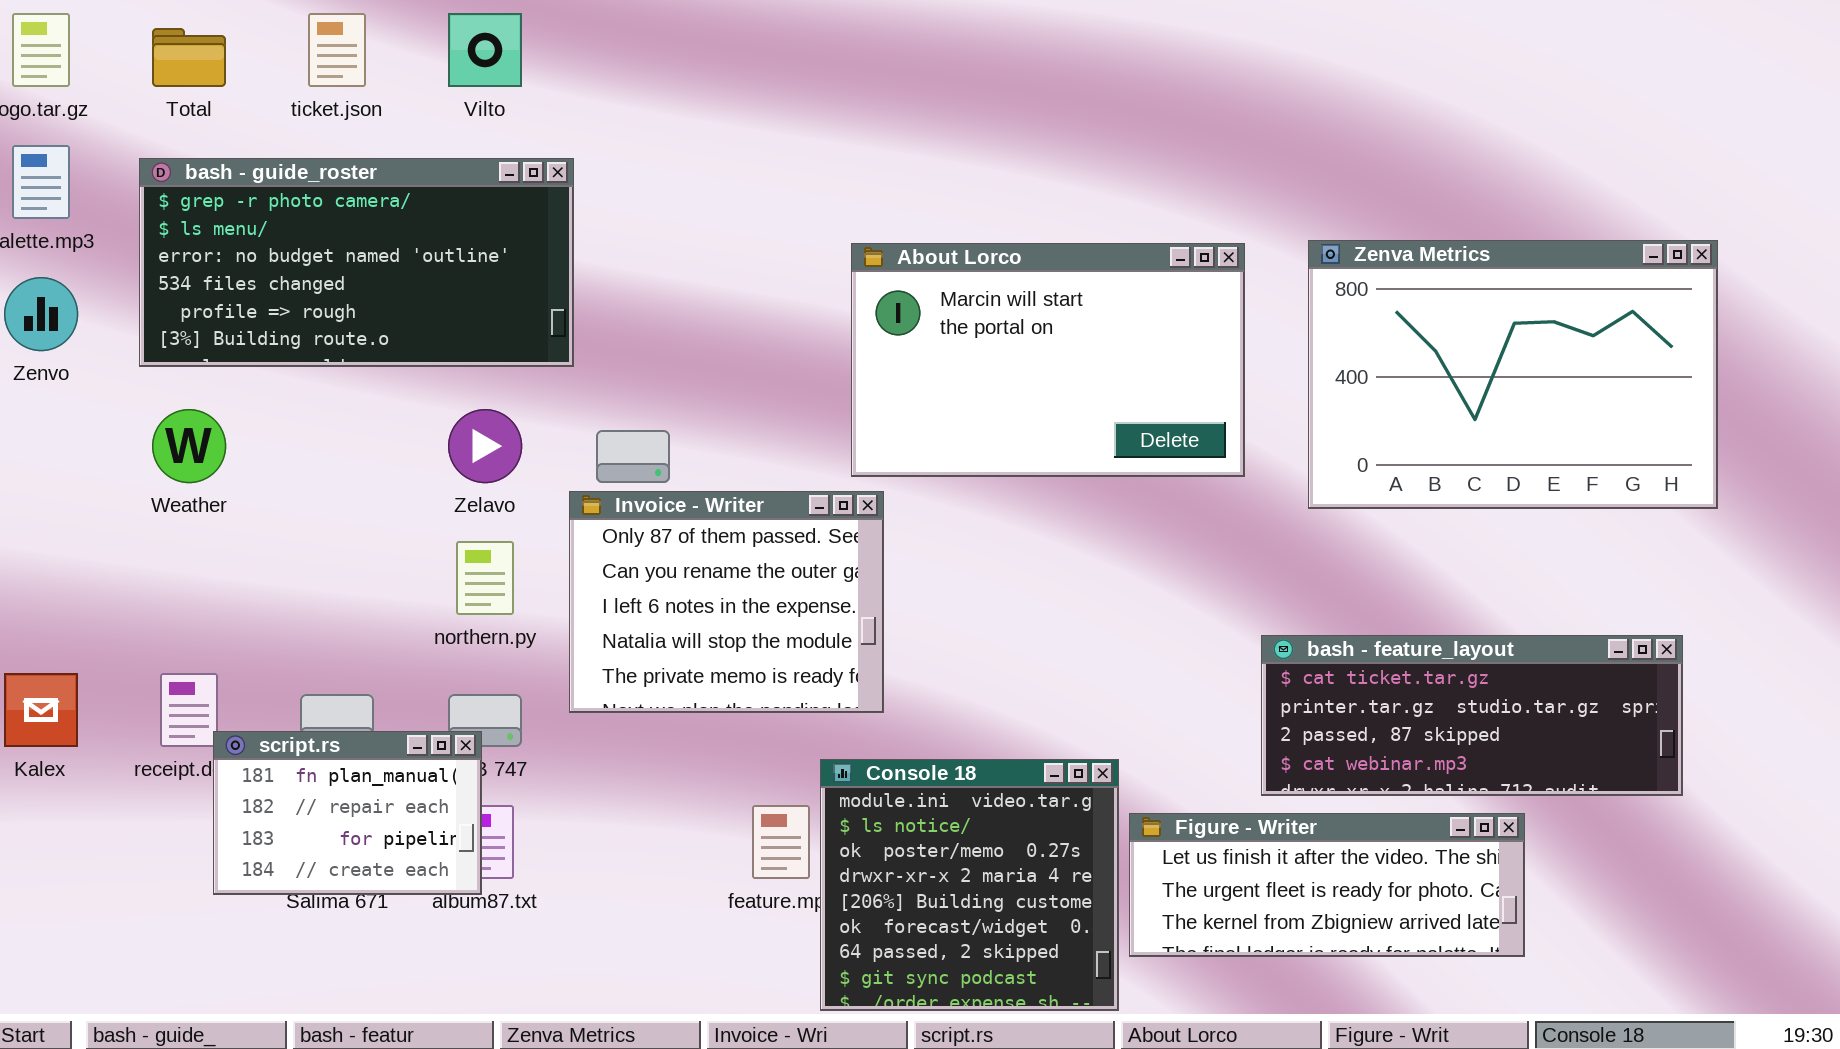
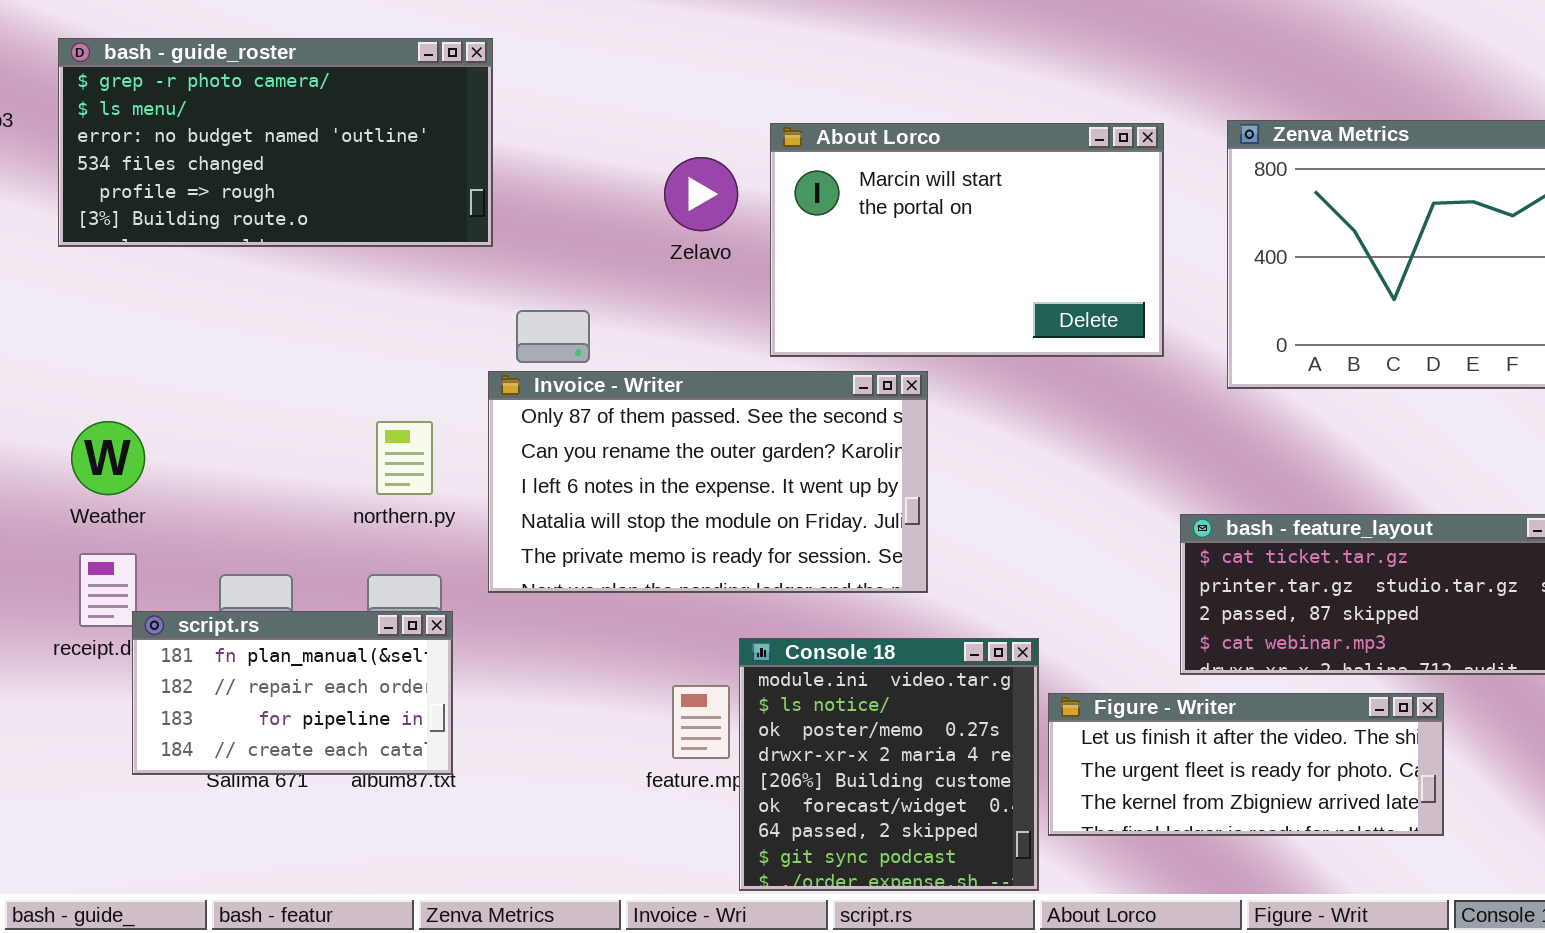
Weather: [152,409,226,483] -> [71,421,145,495], moved
Zelavo: [448,409,522,483] -> [664,157,738,231], moved
Invoice - Writer: [569,491,884,713] -> [488,371,928,593], resized
script.rs: [213,731,482,895] -> [132,611,453,775], resized

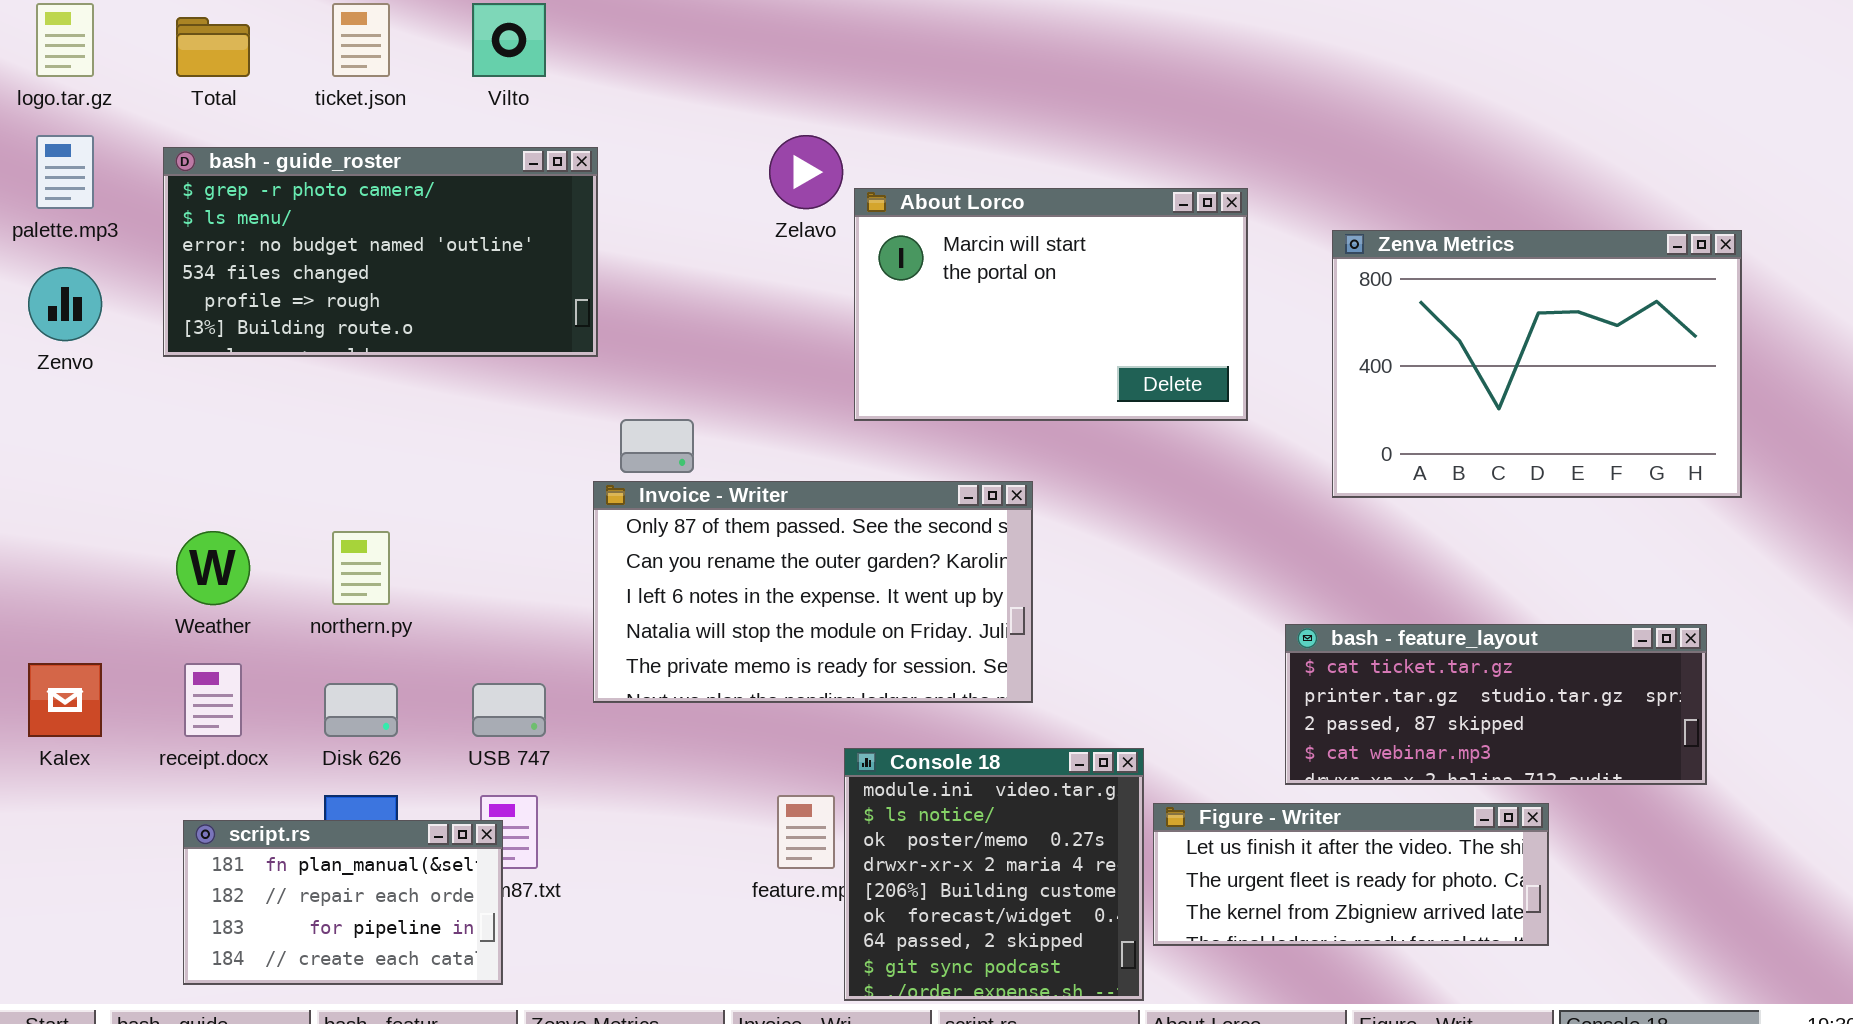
About Lorco: [770,123,1164,357] -> [854,188,1248,421], moved
Zelavo: [664,157,738,231] -> [769,135,843,209], moved
northern.py: [376,421,433,495] -> [332,531,390,605], moved
script.rs: [132,611,453,775] -> [183,820,503,985], moved

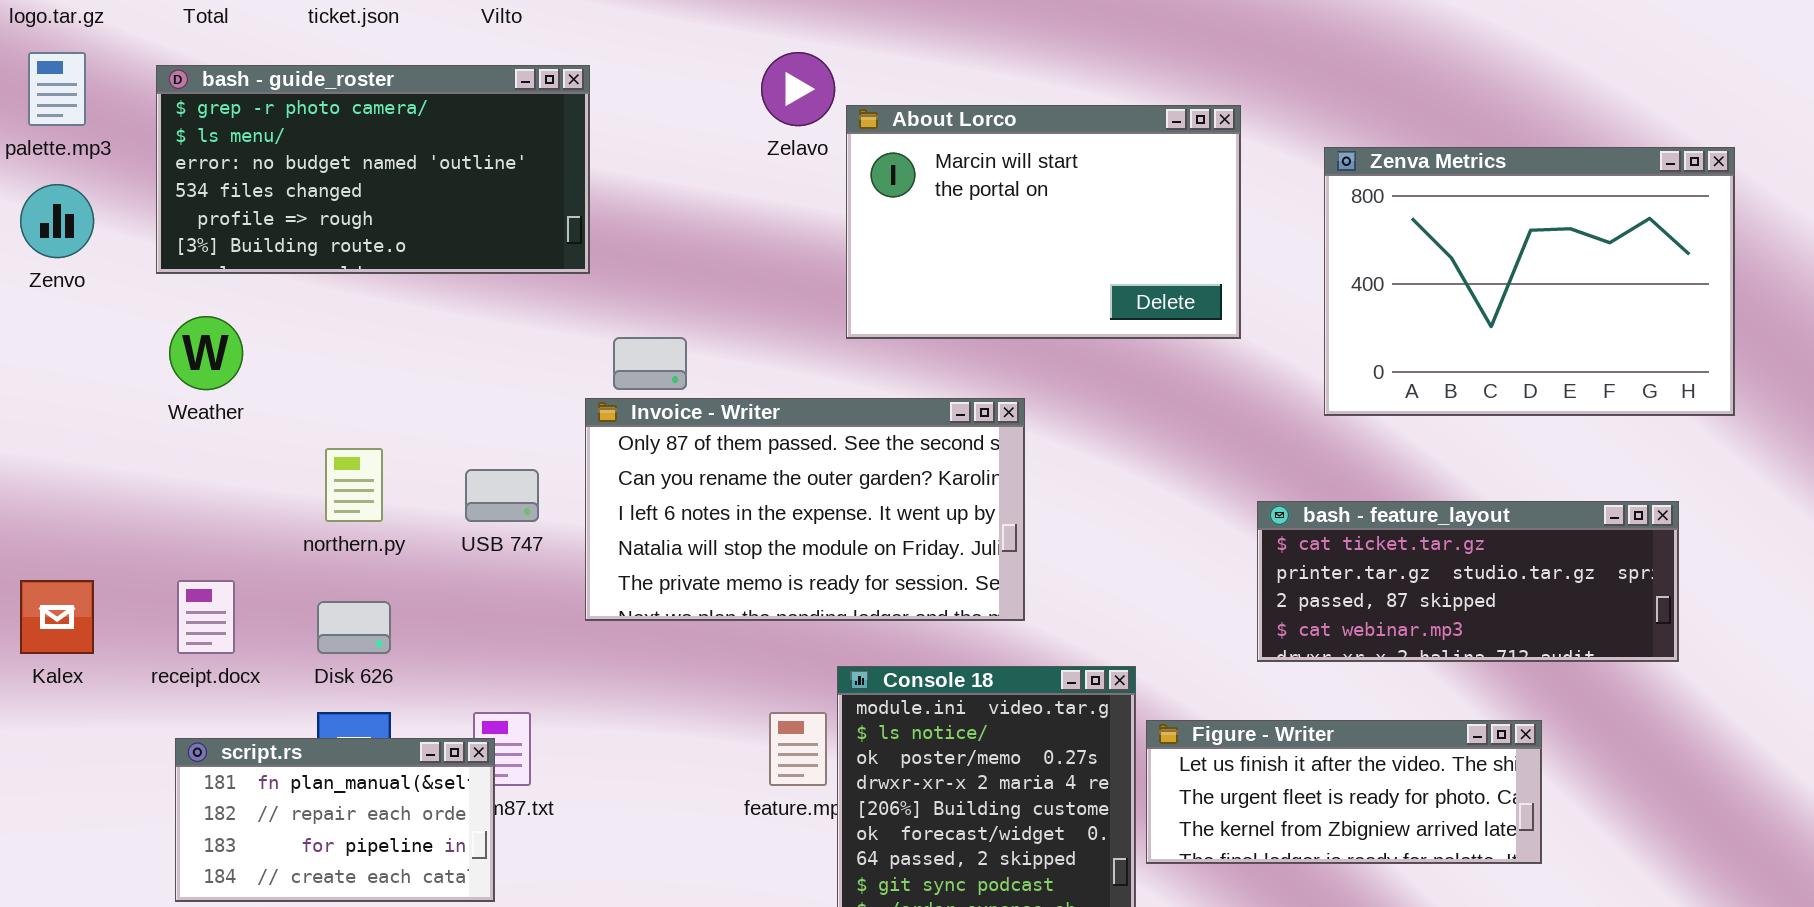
Weather: [176,531,250,605] -> [169,316,243,390], moved
bash - feature_layout: [1285,624,1707,785] -> [1257,501,1679,662], moved
USB 747: [472,683,546,737] -> [465,469,539,522], moved

